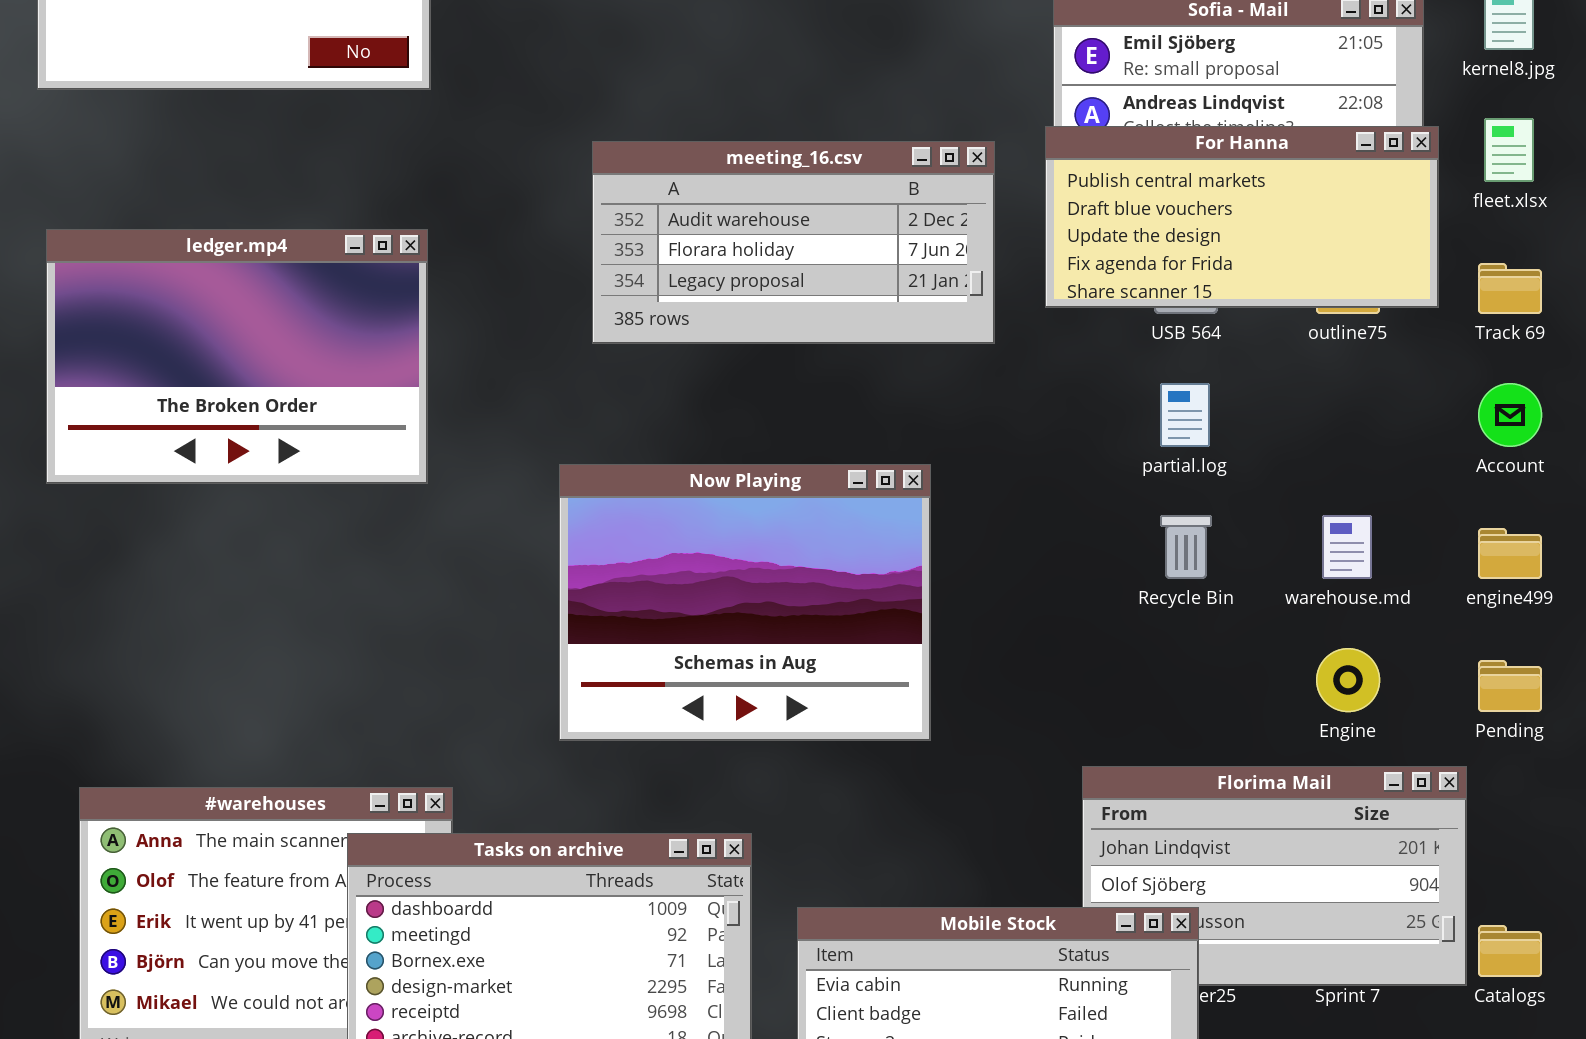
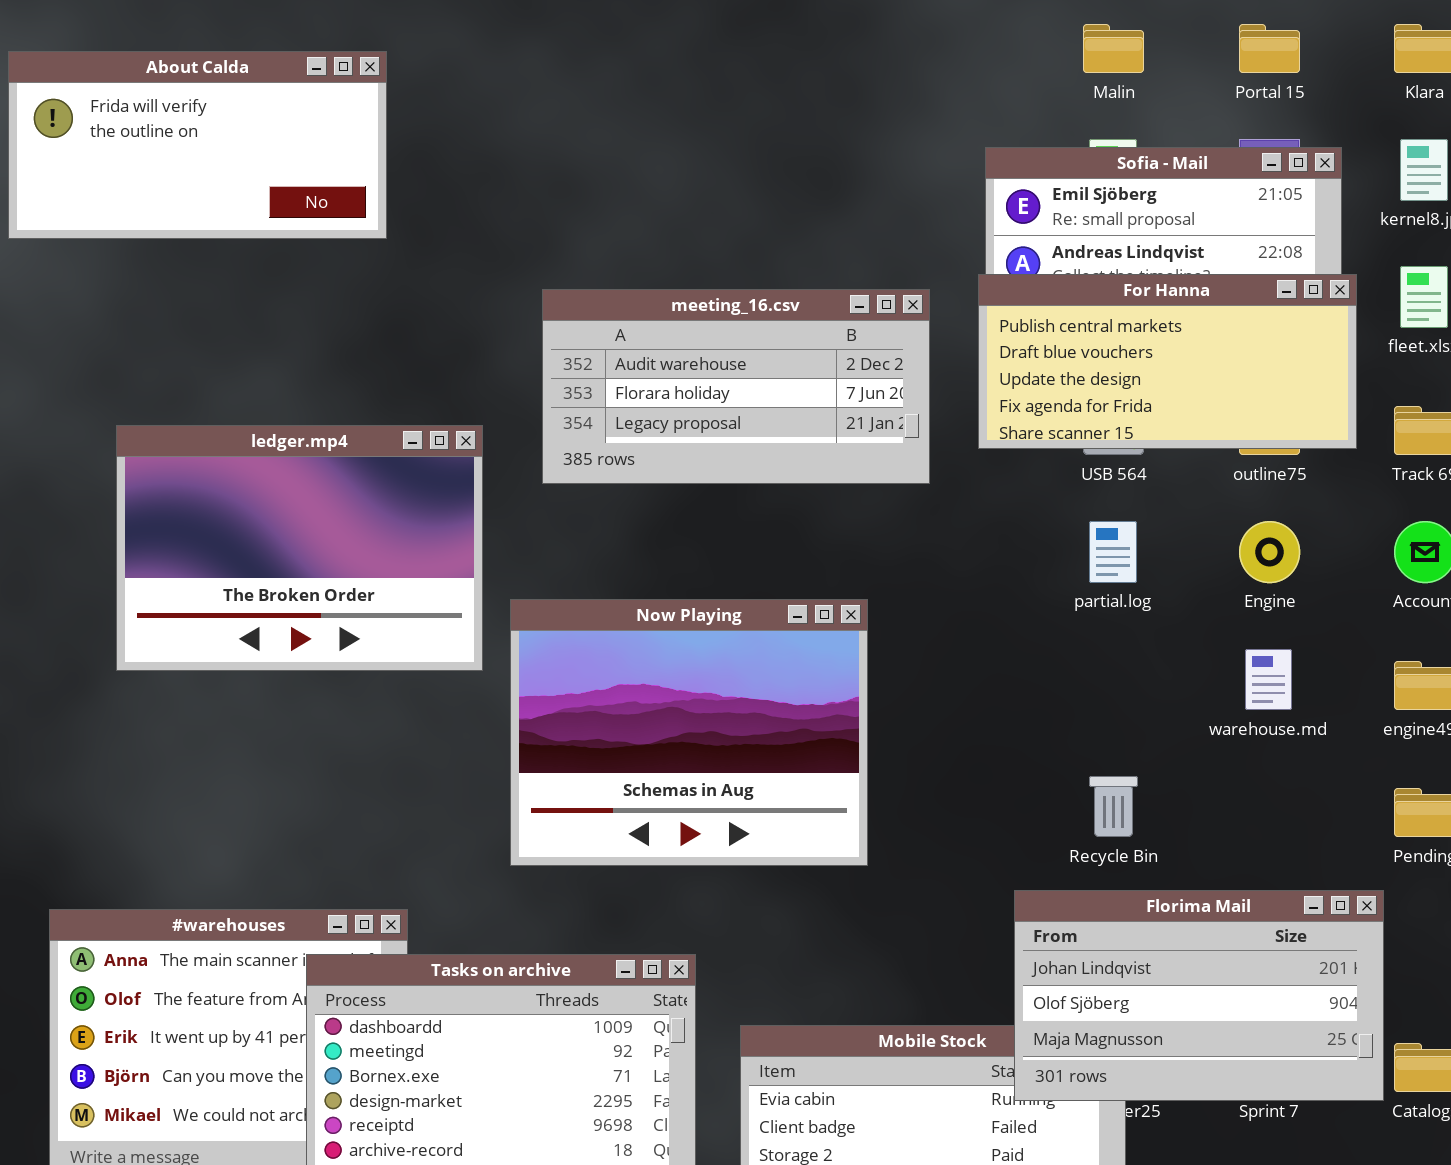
ledger.mp4: [46,229,428,484] -> [116,425,483,671], moved
Recycle Bin: [1160,515,1212,579] -> [1089,776,1138,837], moved
Engine: [1316,648,1380,712] -> [1239,521,1300,583], moved
Florima Mail: [1082,766,1467,986] -> [1014,890,1384,1101], raised

